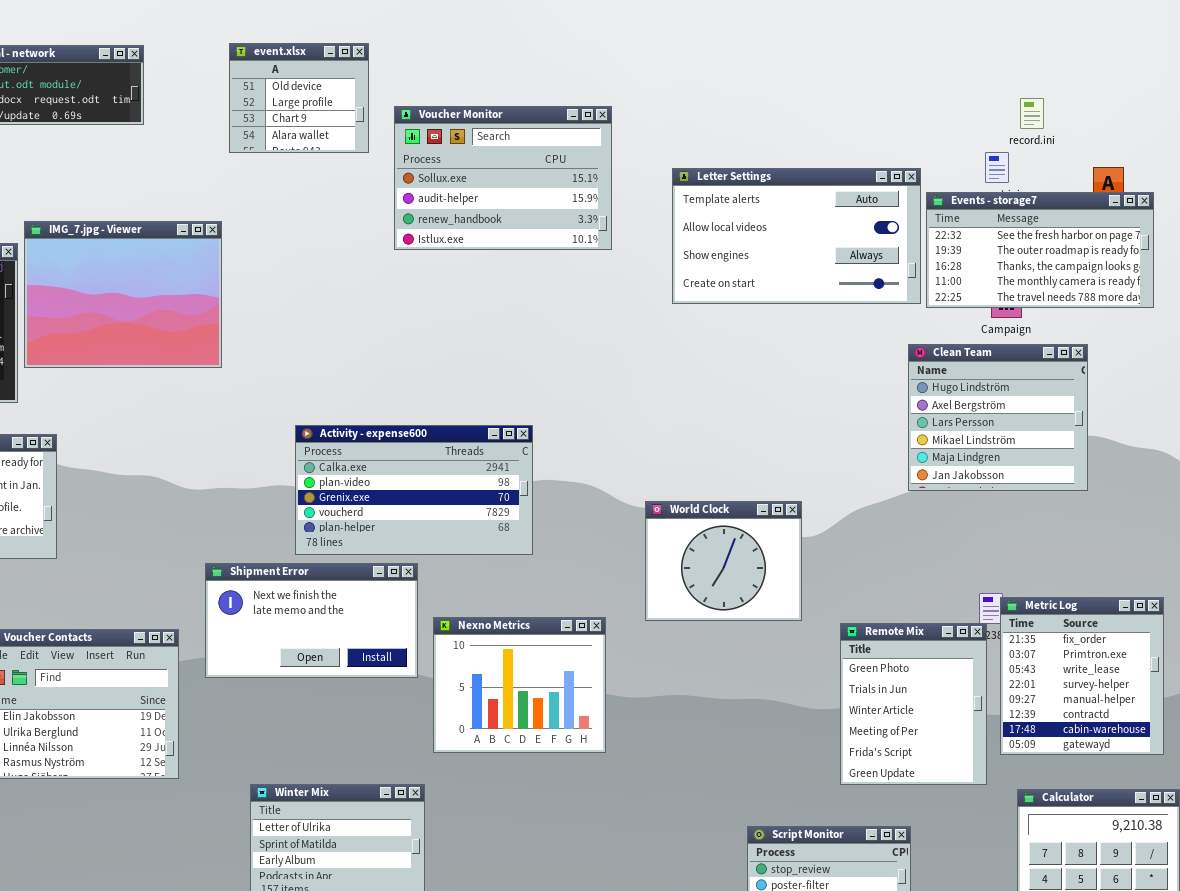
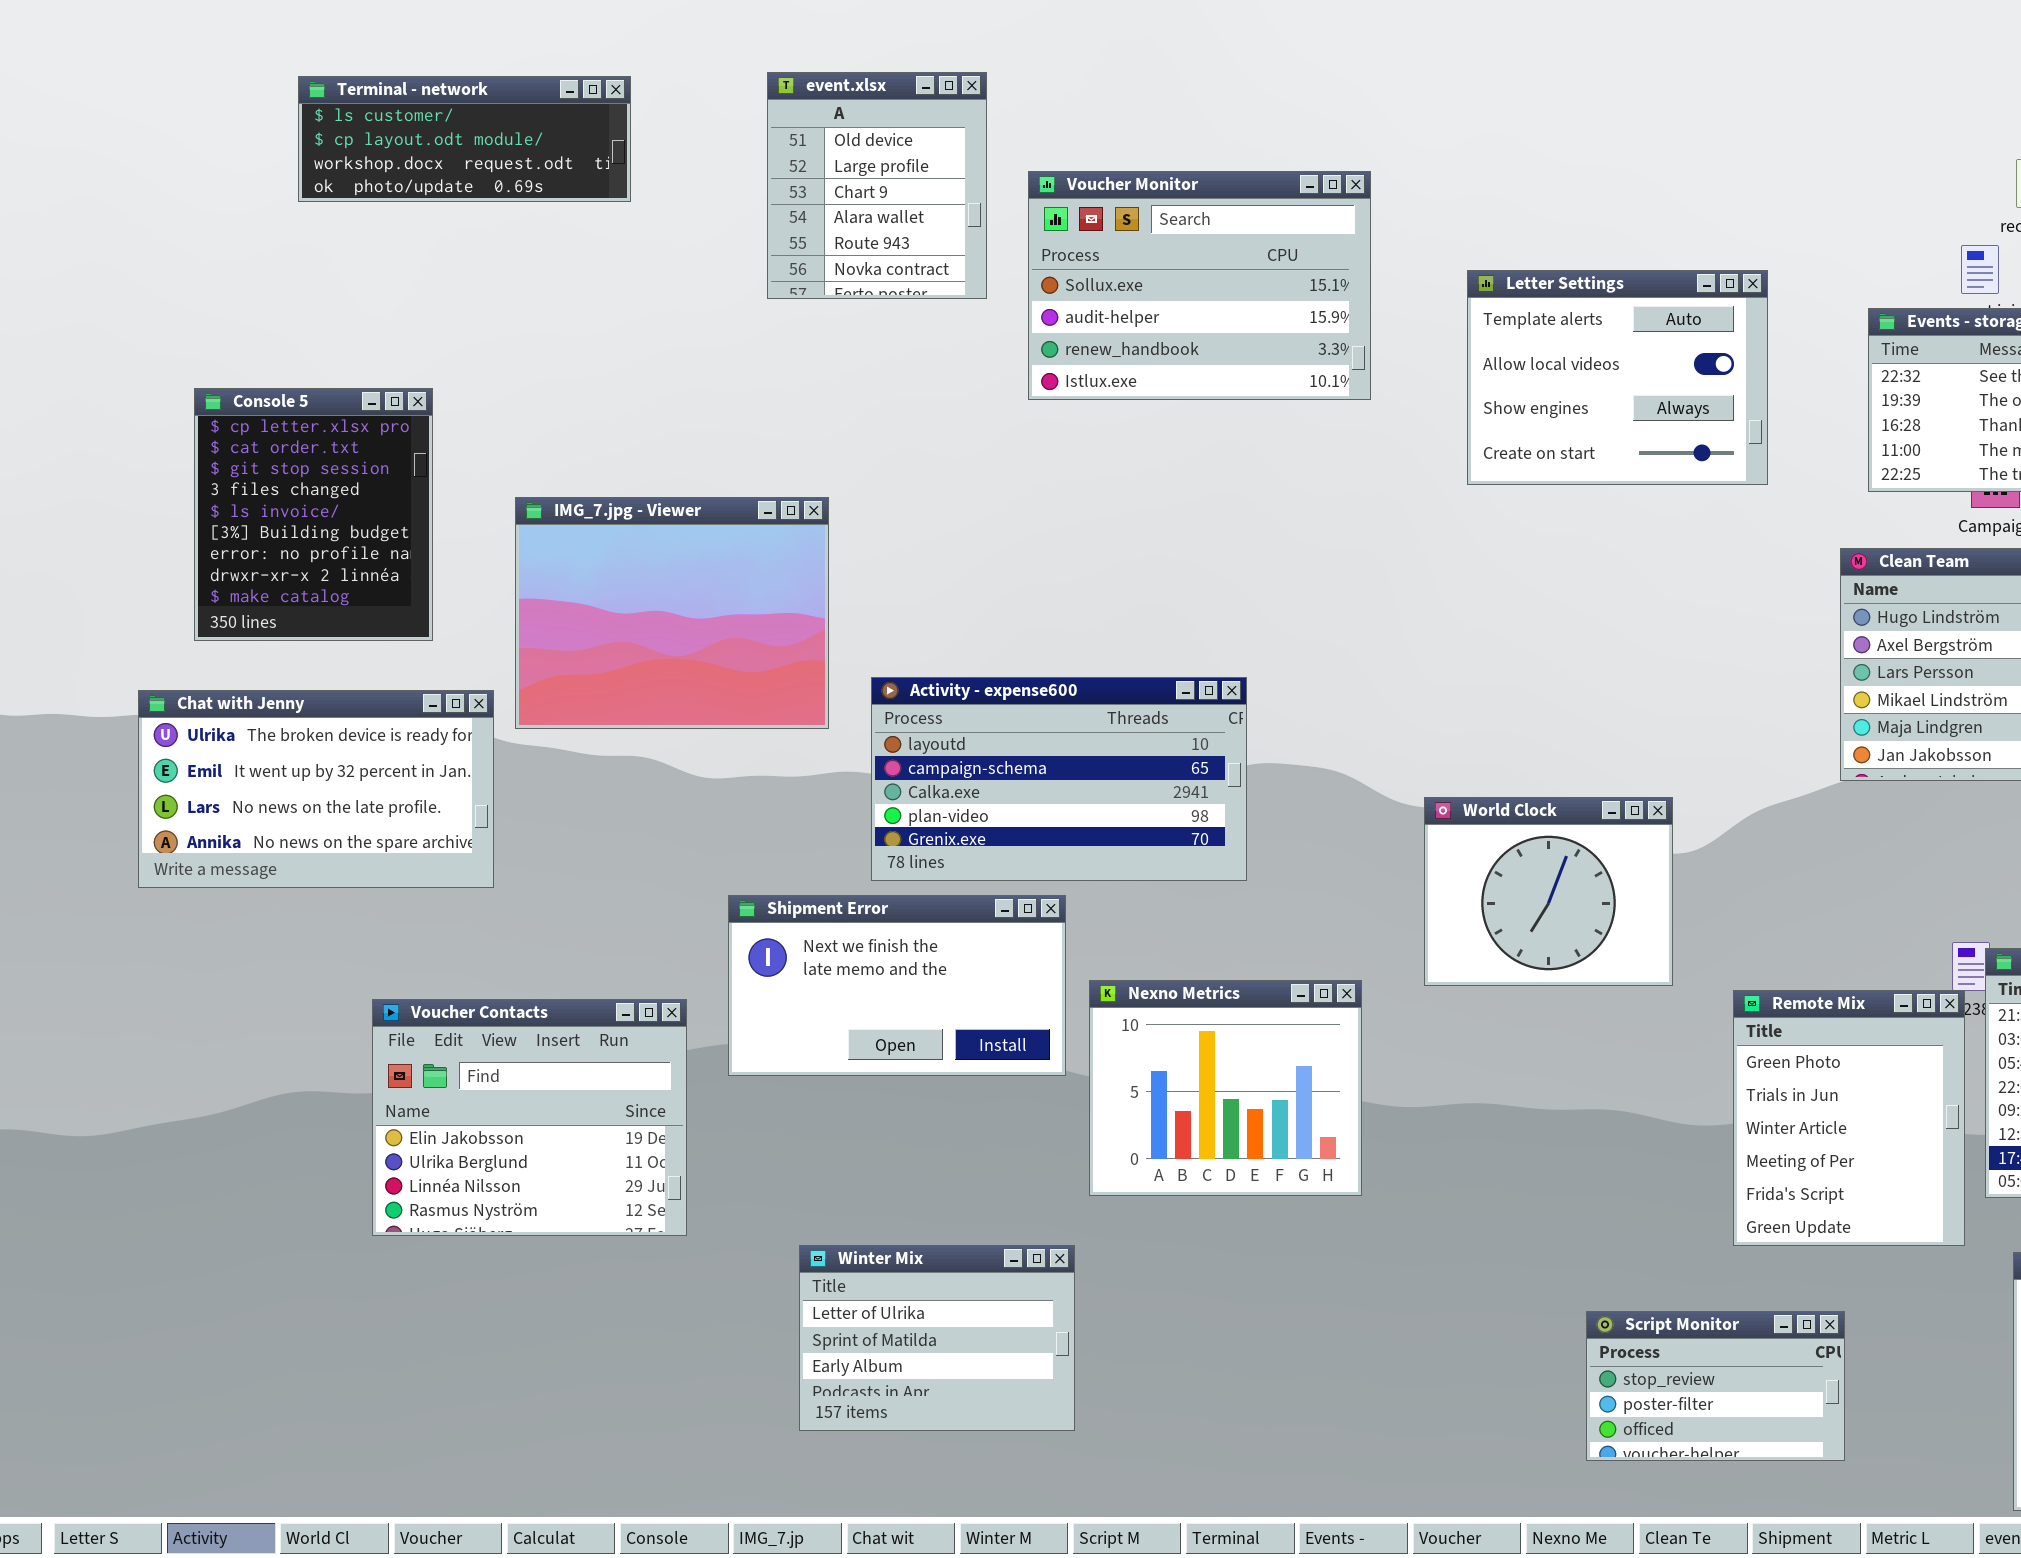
event.xlsx: [229,43,369,153] -> [767,72,987,299], resized
Letter Settings: [672,168,921,304] -> [1467,270,1768,485], resized
IMG_7.jpg - Viewer: [24,221,222,368] -> [515,497,829,729], moved
Activity - expense600: [295,425,533,555] -> [871,677,1247,881], scrolled up 2 rows

